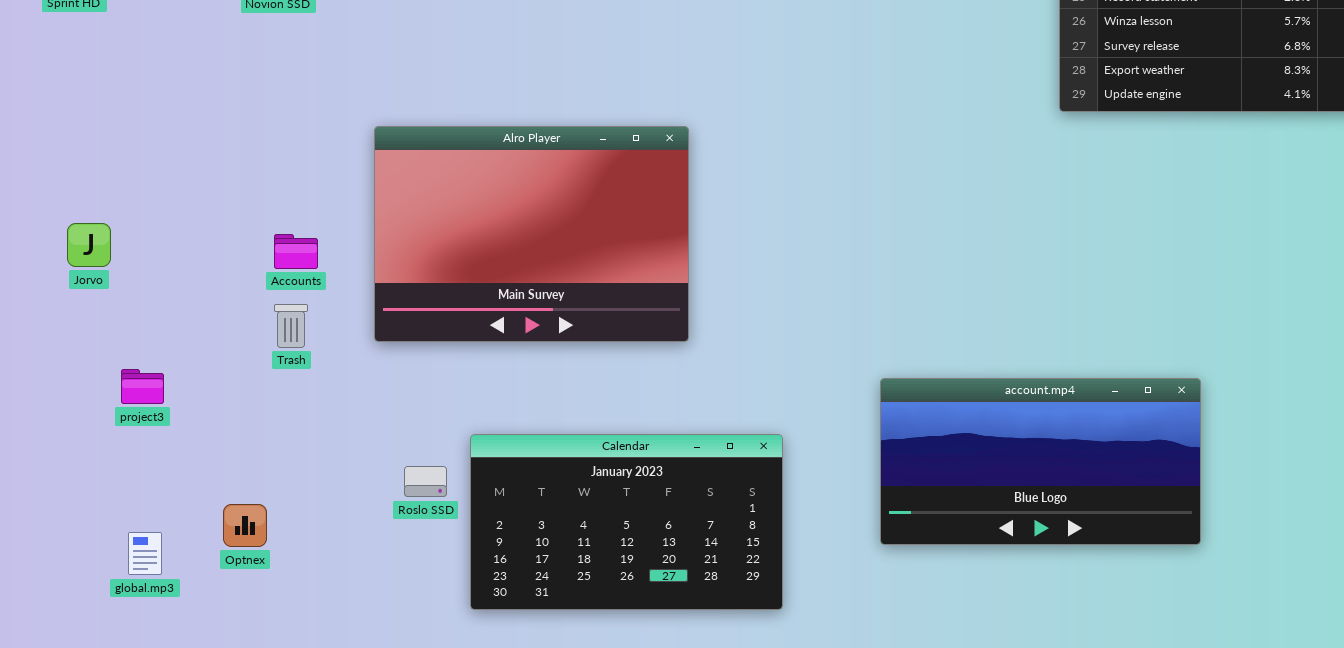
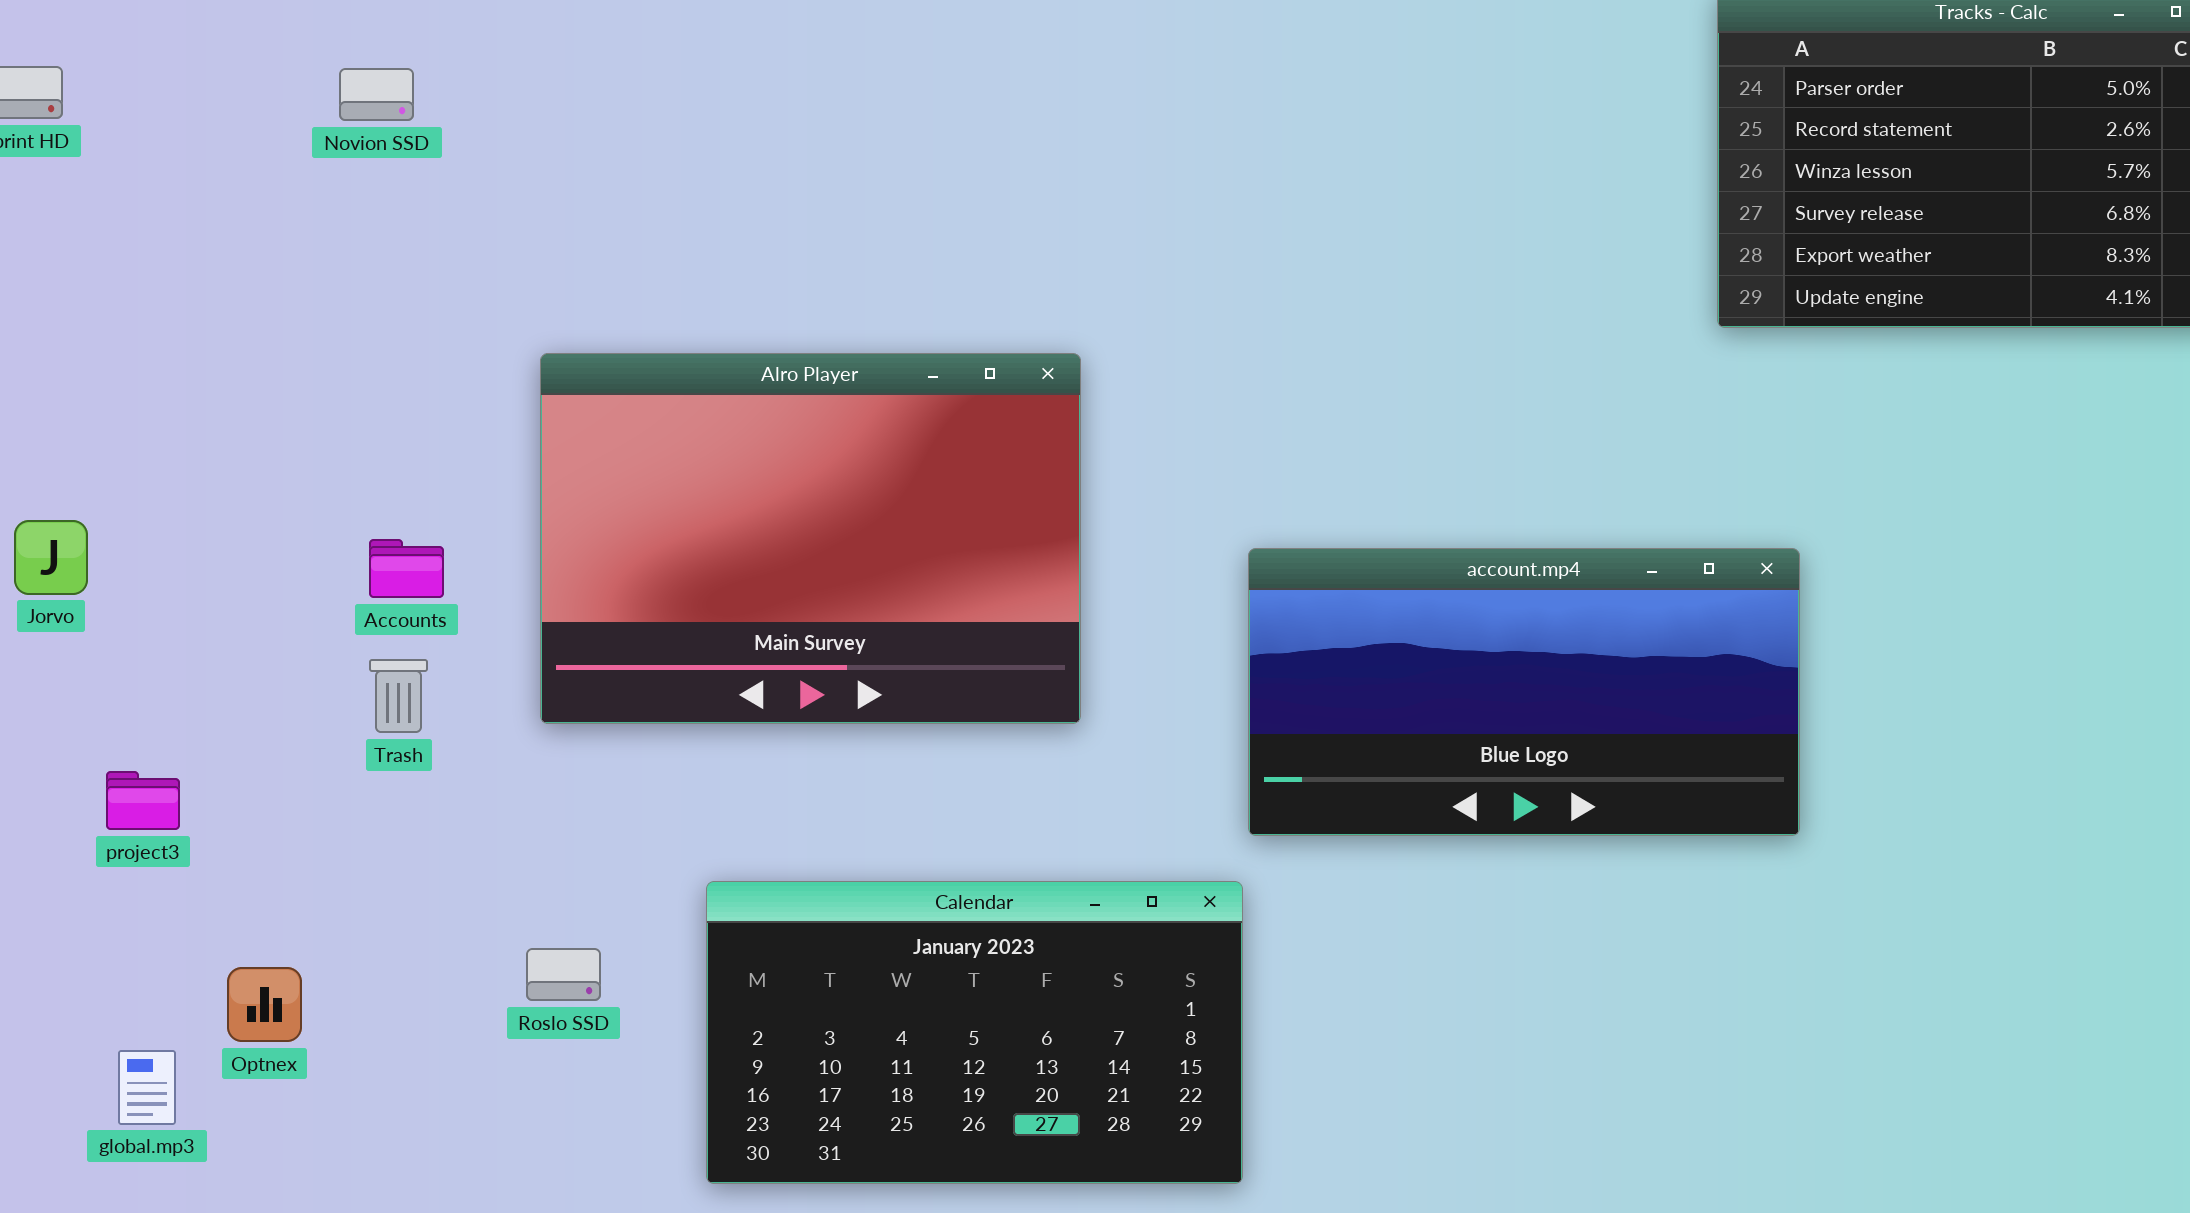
account.mp4: [880,378,1201,545] -> [1248,548,1800,836], moved
Roslo SSD: [404,466,447,497] -> [526,948,601,1001], moved
Optnex: [223,504,267,547] -> [227,967,302,1042], moved

